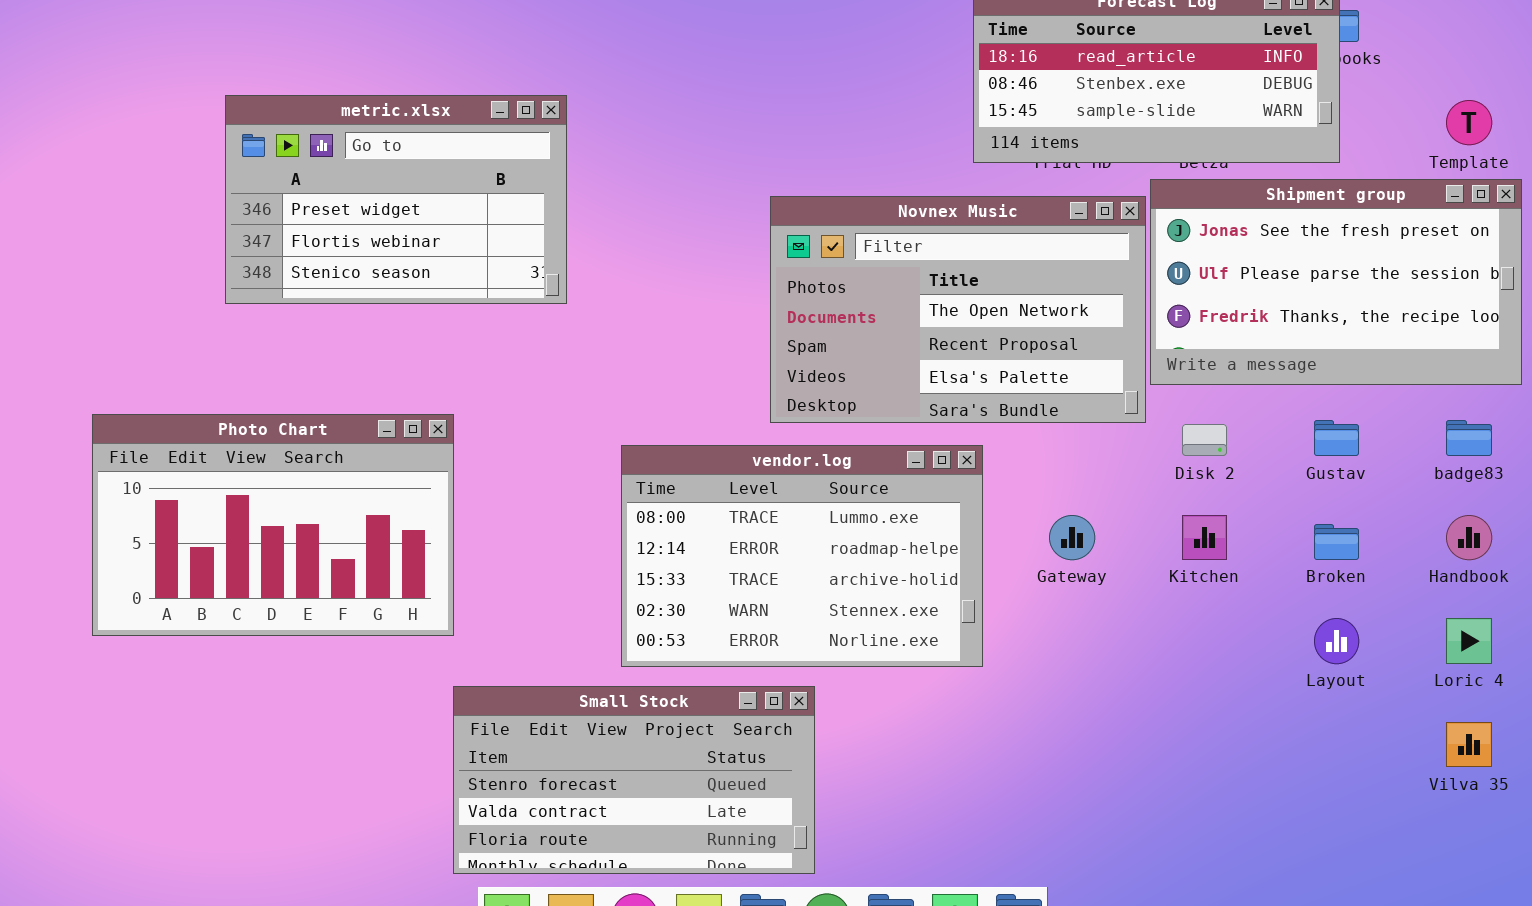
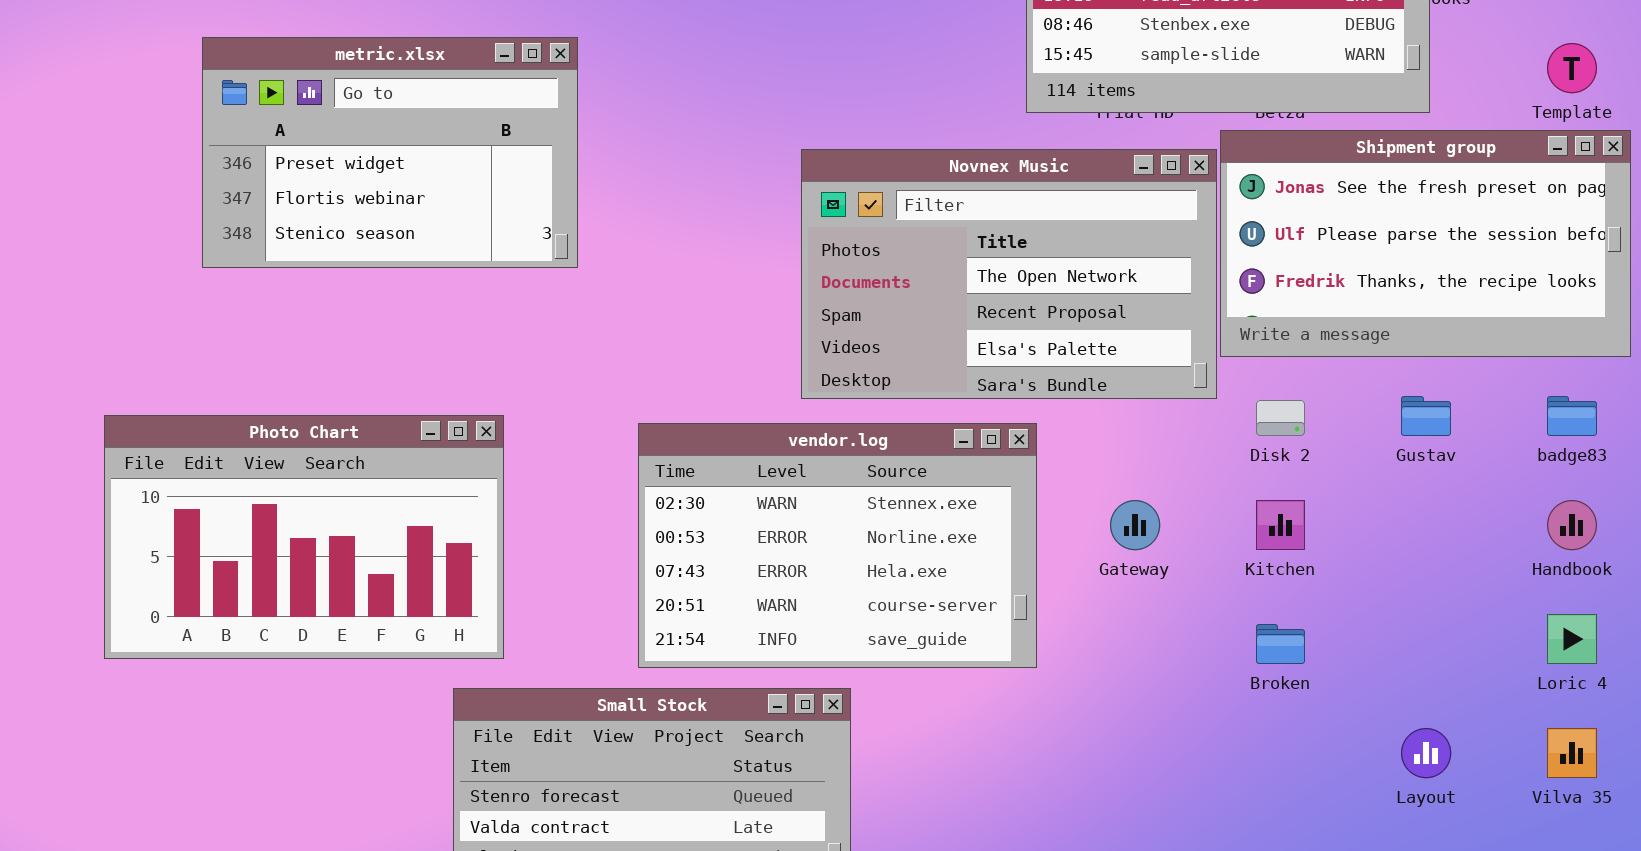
Photo Chart: [92,414,454,636] -> [104,415,504,659], moved
vendor.log: [621,445,983,667] -> [638,423,1037,668], scrolled down 3 rows
Broken: [1314,524,1359,560] -> [1256,624,1305,664], moved
Layout: [1314,618,1359,664] -> [1401,728,1451,778], moved

